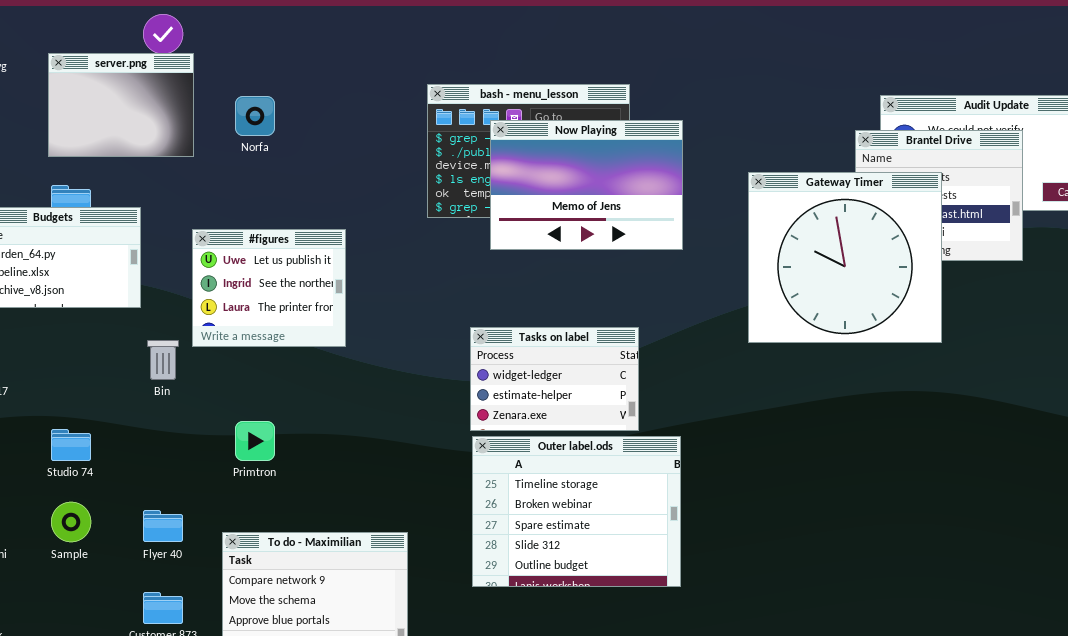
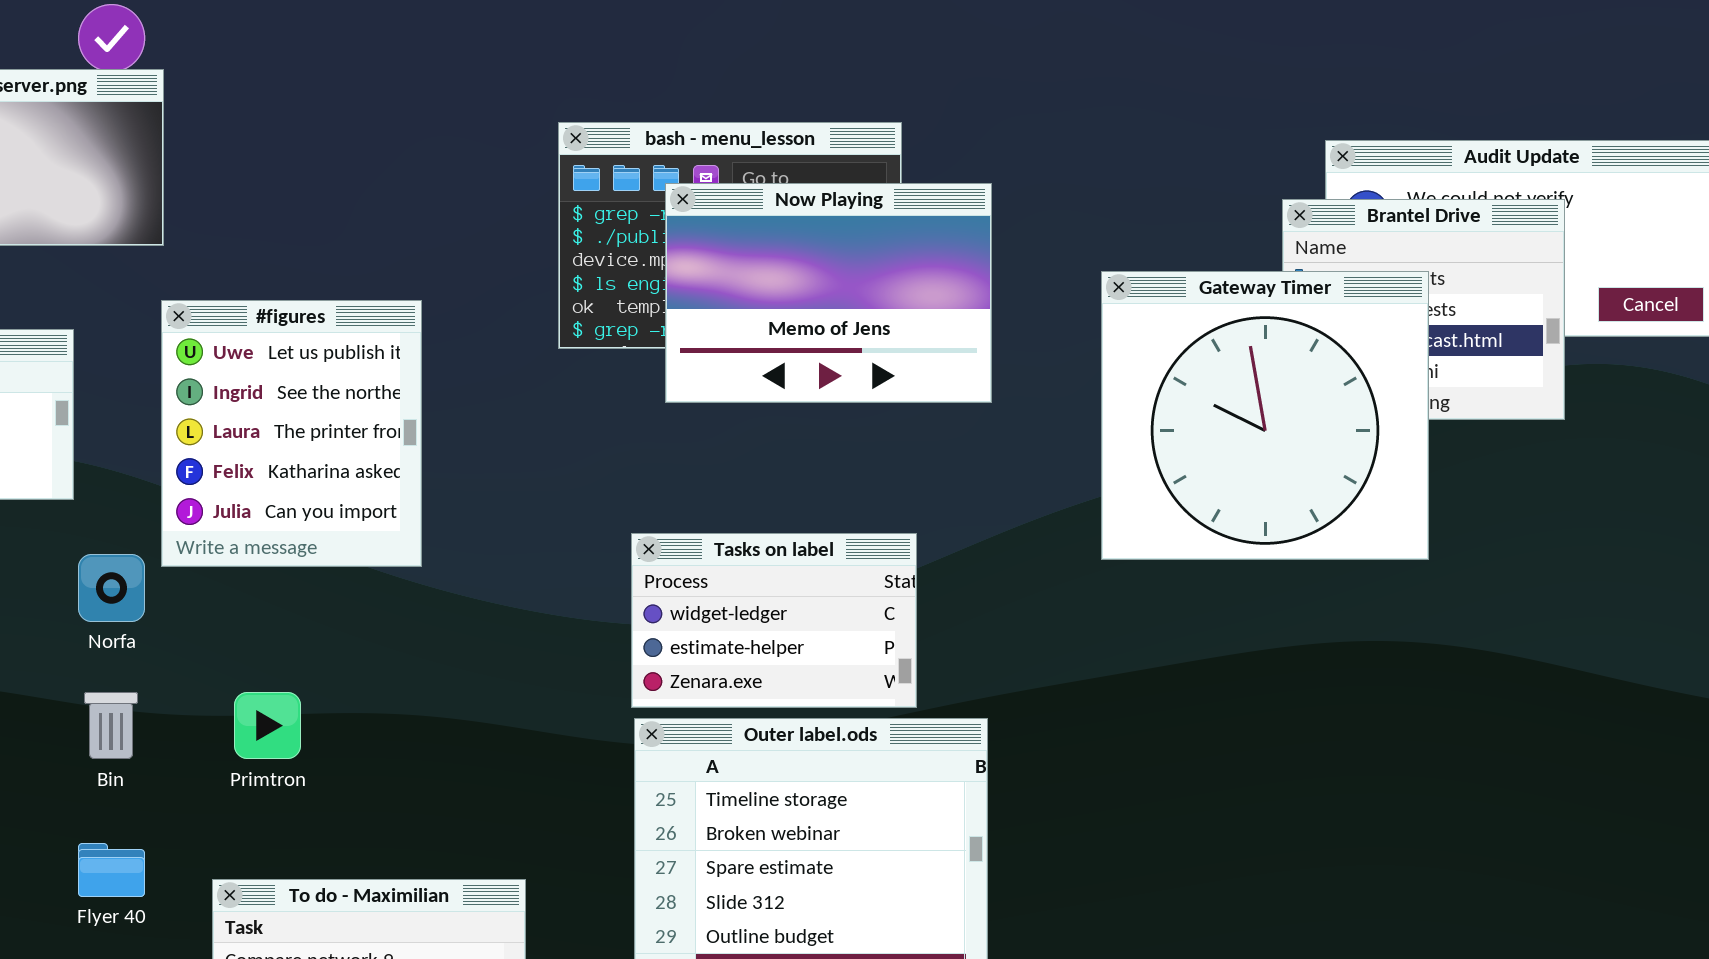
Norfa: [235,96,275,136] -> [78,554,145,622], moved
#figures: [192,229,346,347] -> [161,300,422,567], resized
Bin: [147,340,179,380] -> [84,692,138,759], moved

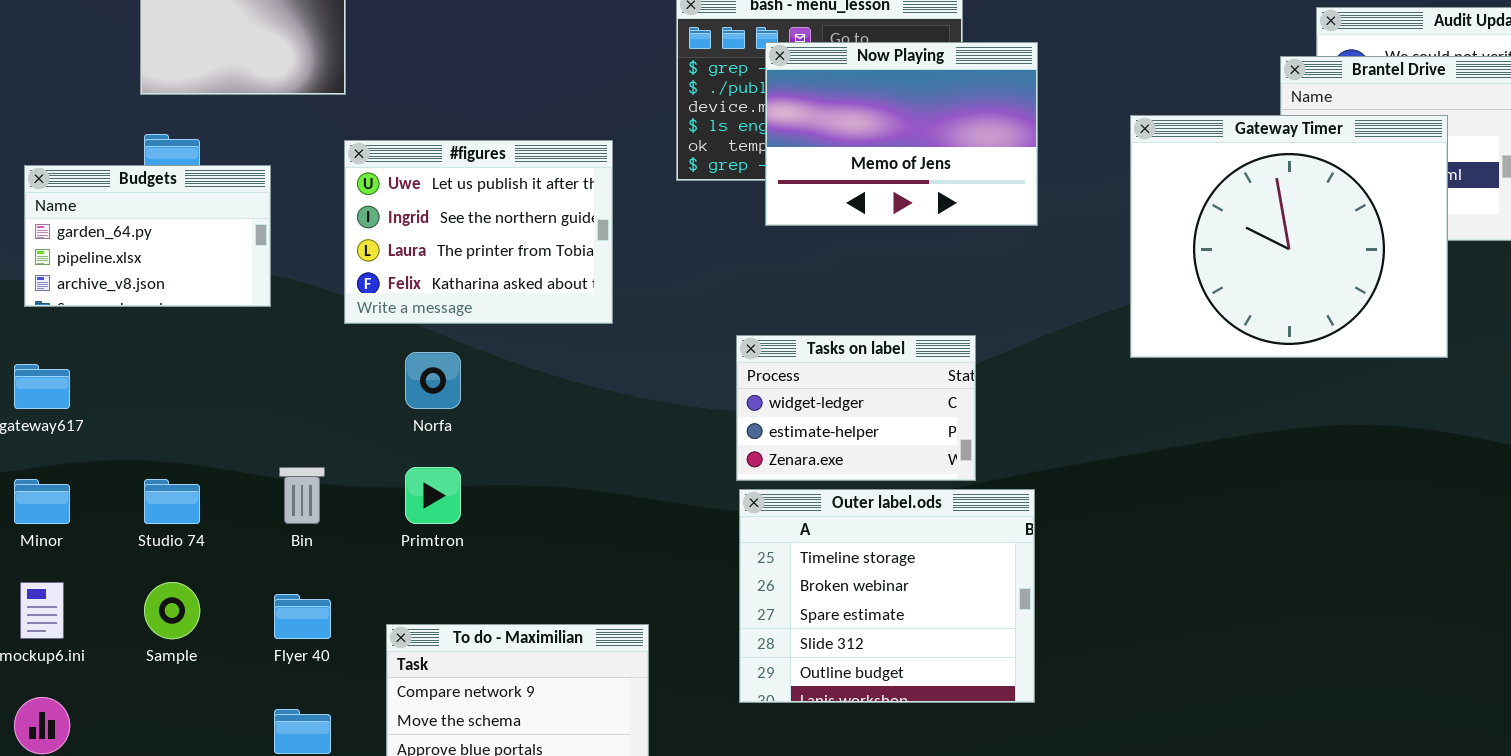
Gateway Timer: [1101,271,1429,560] -> [1130,115,1448,358], resized
#figures: [161,300,422,567] -> [344,140,613,324], resized
Norfa: [78,554,145,622] -> [405,352,461,409], moved

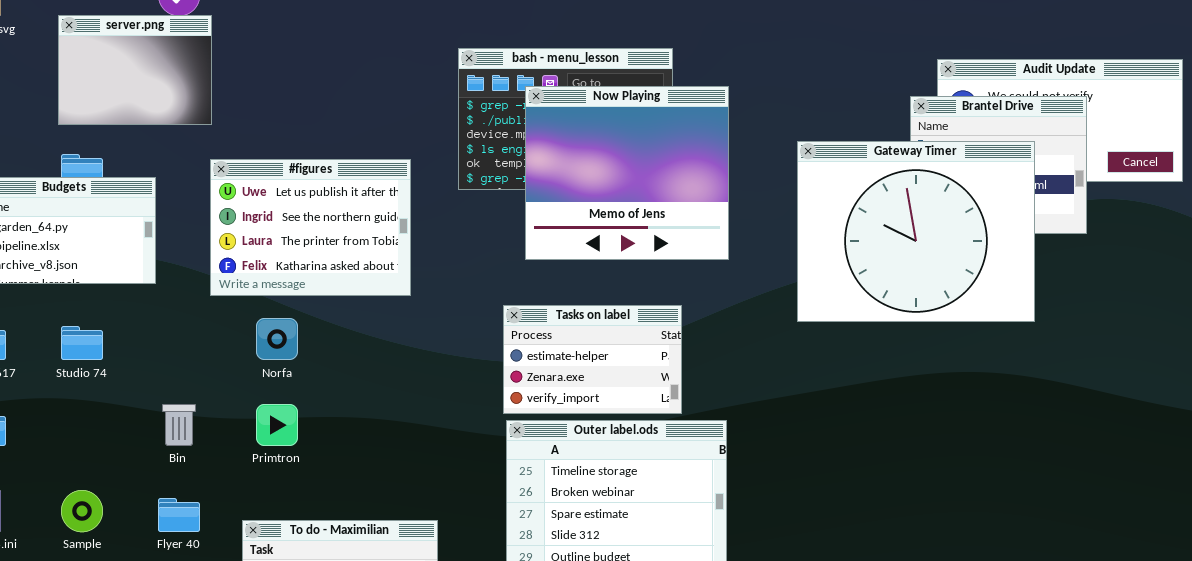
Now Playing: [765,42,1038,226] -> [525,86,729,260], resized
Tasks on label: [736,335,976,481] -> [503,305,682,414], scrolled down 1 row
Studio 74: [144,479,200,524] -> [61,326,103,360], moved

